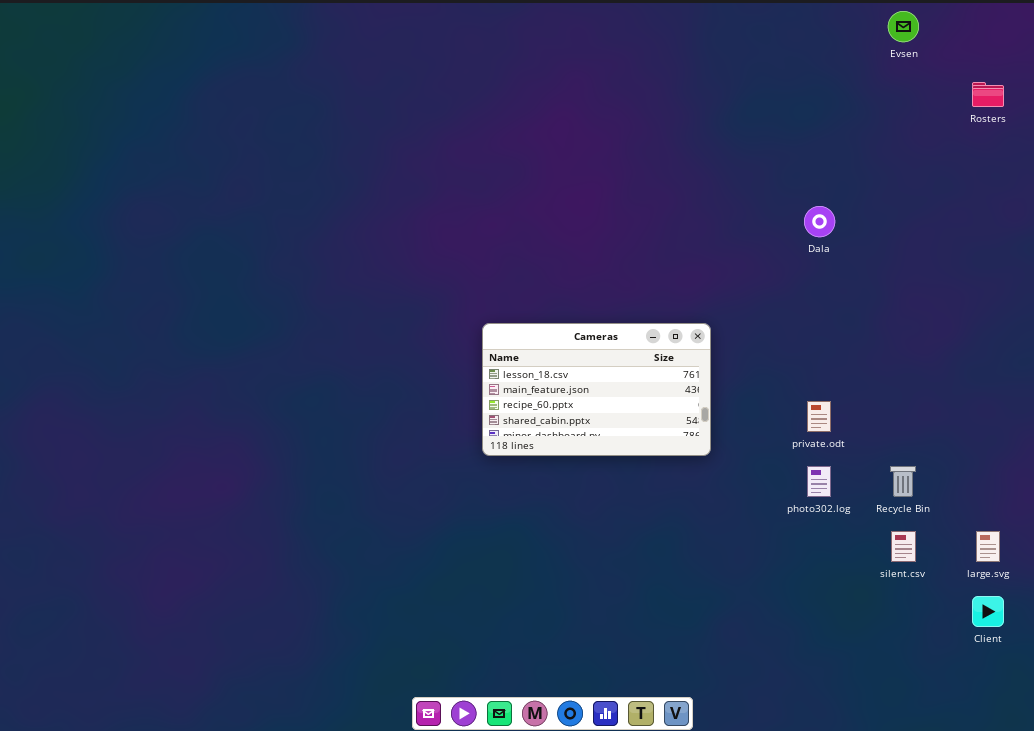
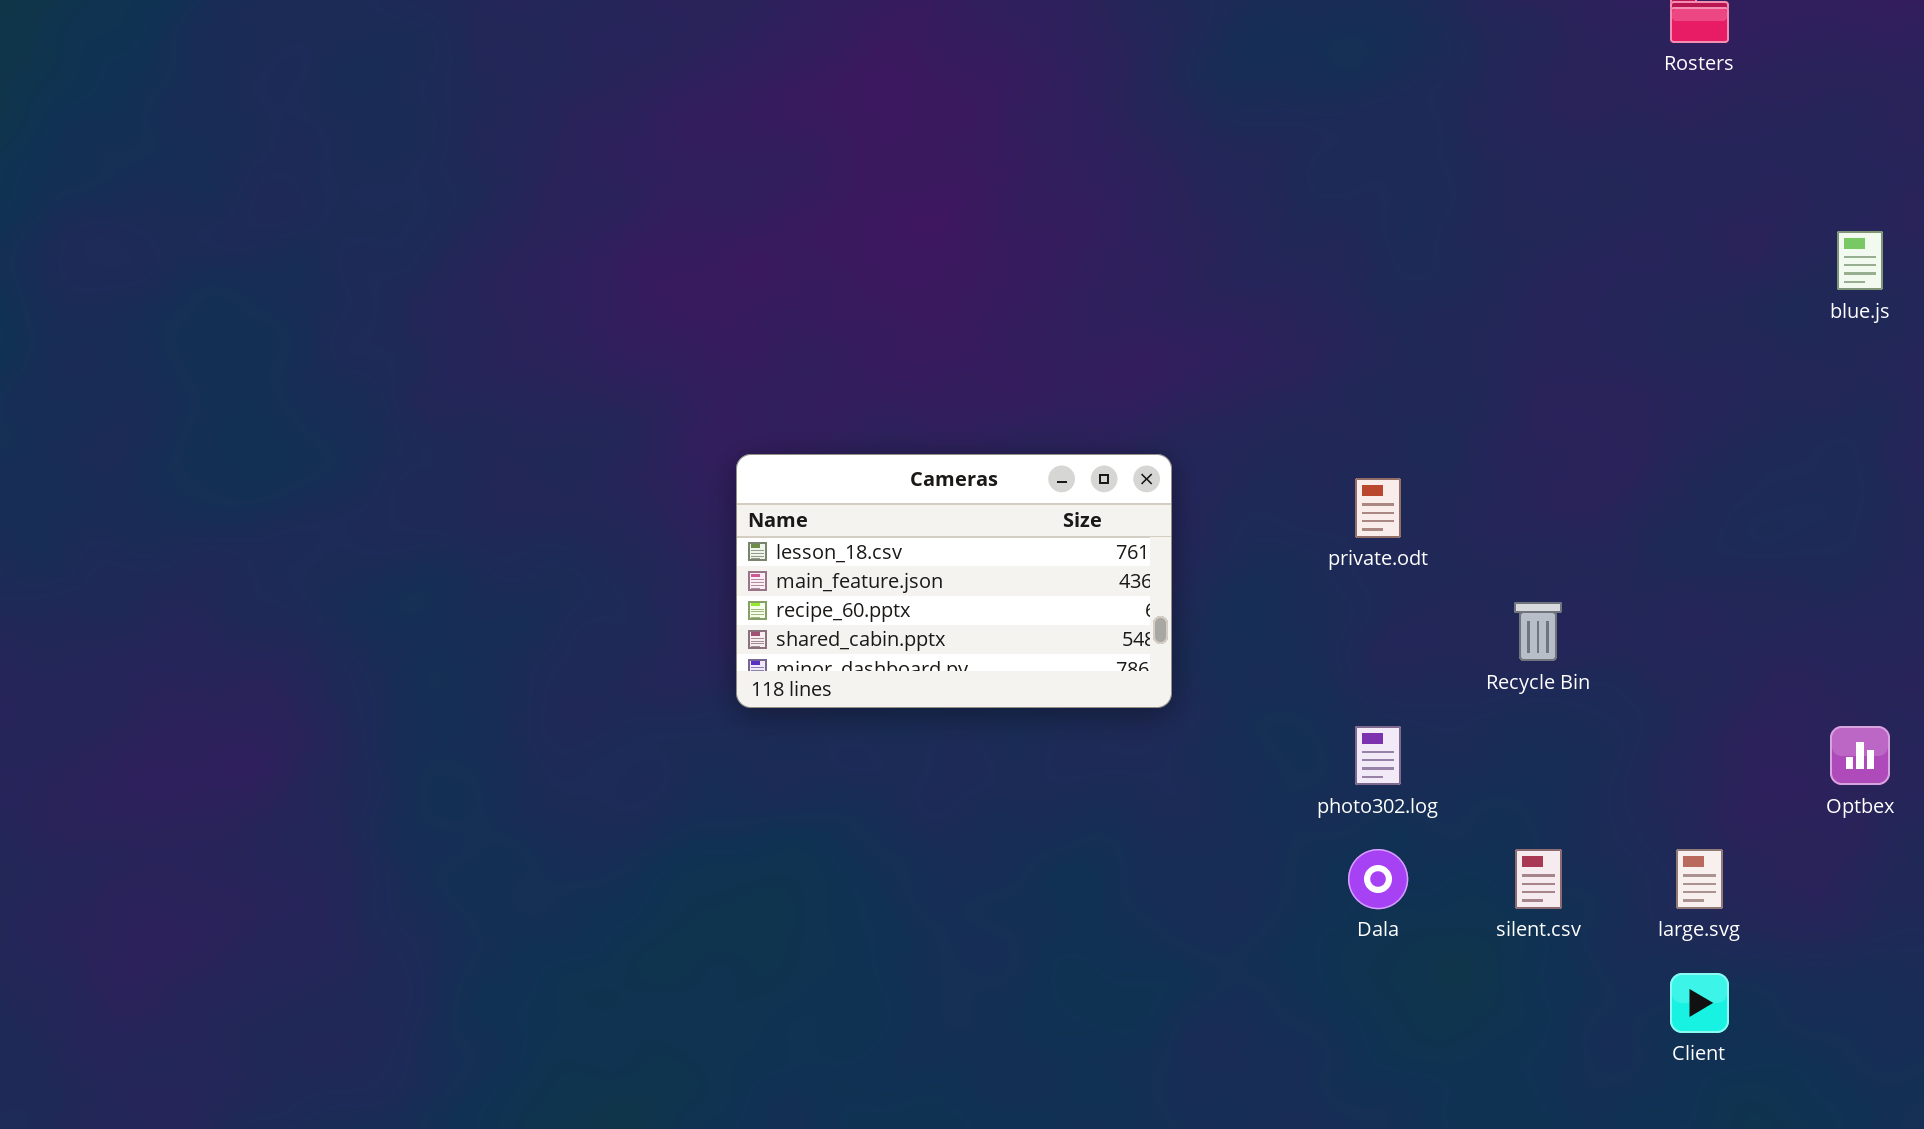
Dala: [804,206,835,237] -> [1348,849,1408,909], moved
private.odt: [807,401,831,432] -> [1355,478,1401,538], moved
Recycle Bin: [890,466,916,497] -> [1514,602,1562,661], moved

